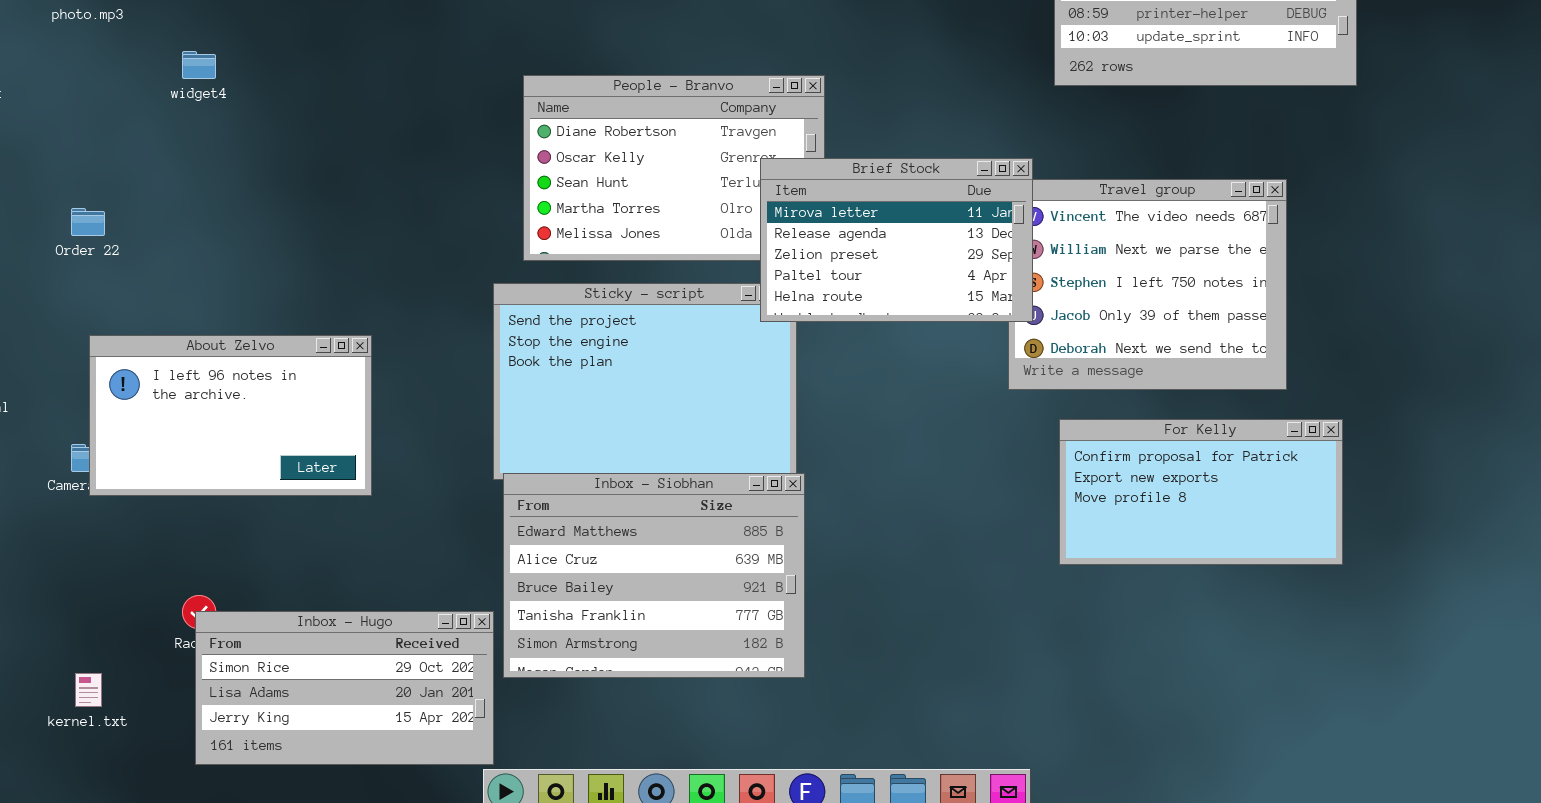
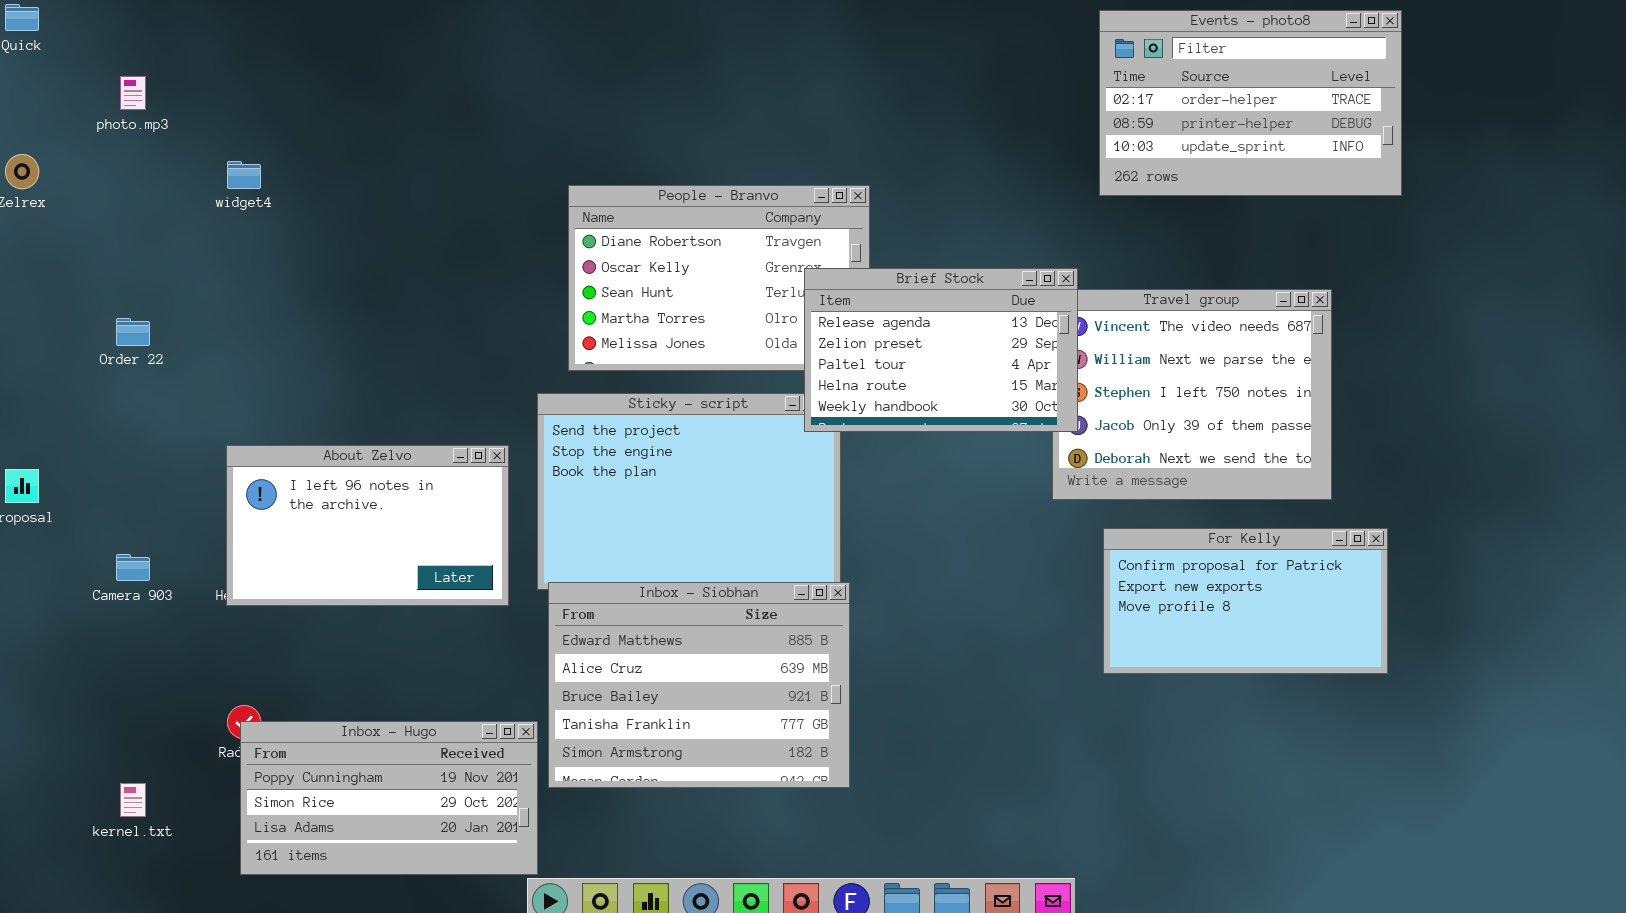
Brief Stock: [760,158,1033,322] -> [804,268,1078,432], scrolled down 1 row
About Zelvo: [89,335,372,496] -> [226,445,509,606], moved
Inbox - Hugo: [195,611,494,765] -> [240,721,538,875], scrolled up 1 row

